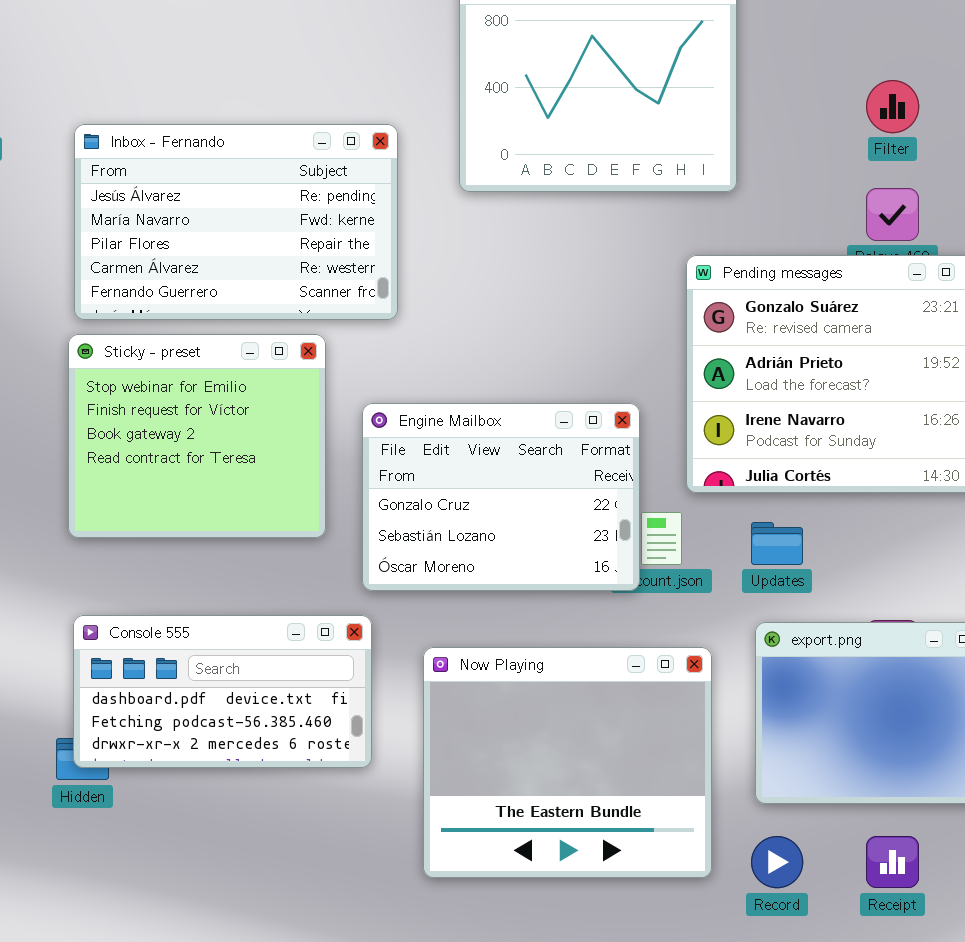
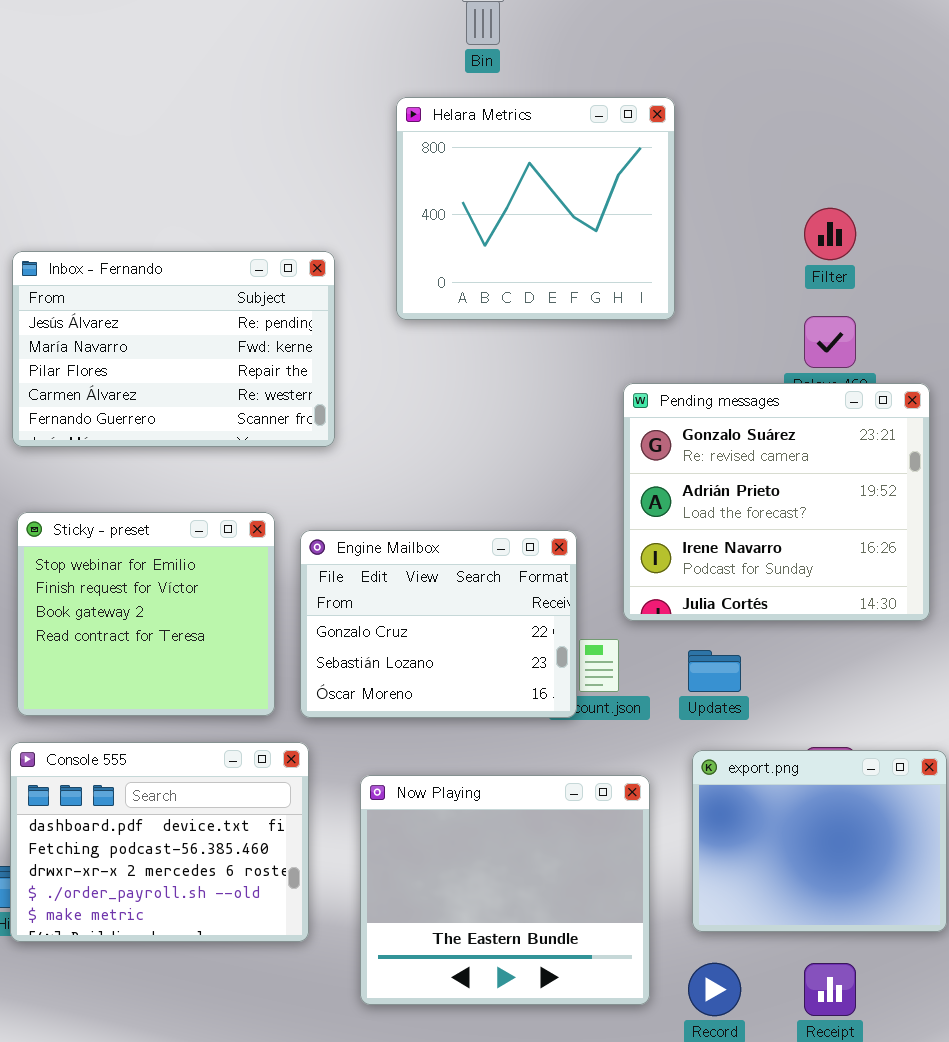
Sticky - preset: [68,334,326,538] -> [17,512,275,716], moved
Console 555: [73,615,372,768] -> [10,742,309,942], resized

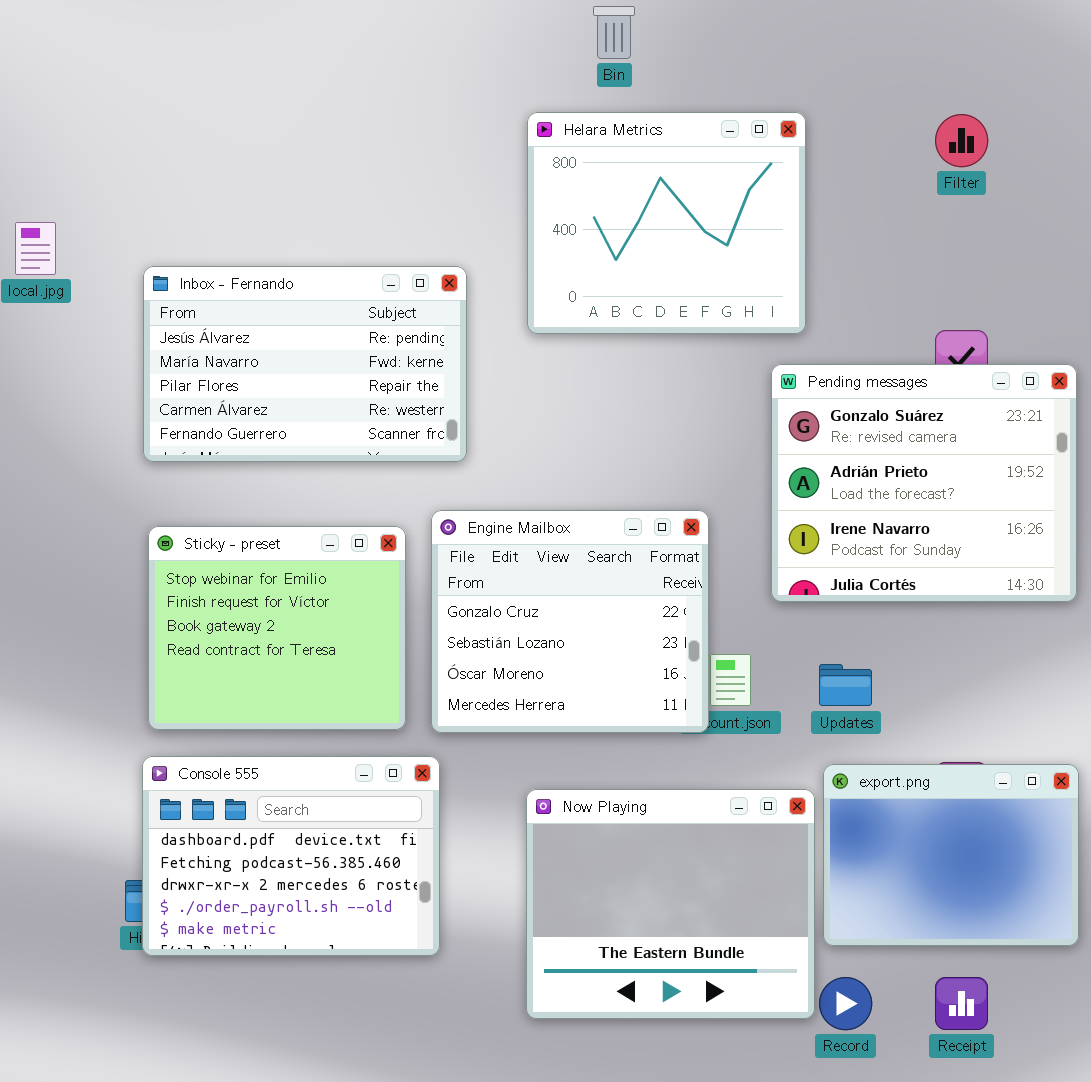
Filter: [804,208,856,260] -> [935,114,988,167], moved
Pending messages: [623,383,930,621] -> [771,364,1077,602], moved
Engine Mailbox: [300,530,577,718] -> [431,510,709,733], resized
Now Playing: [360,775,650,1005] -> [526,789,815,1019], moved

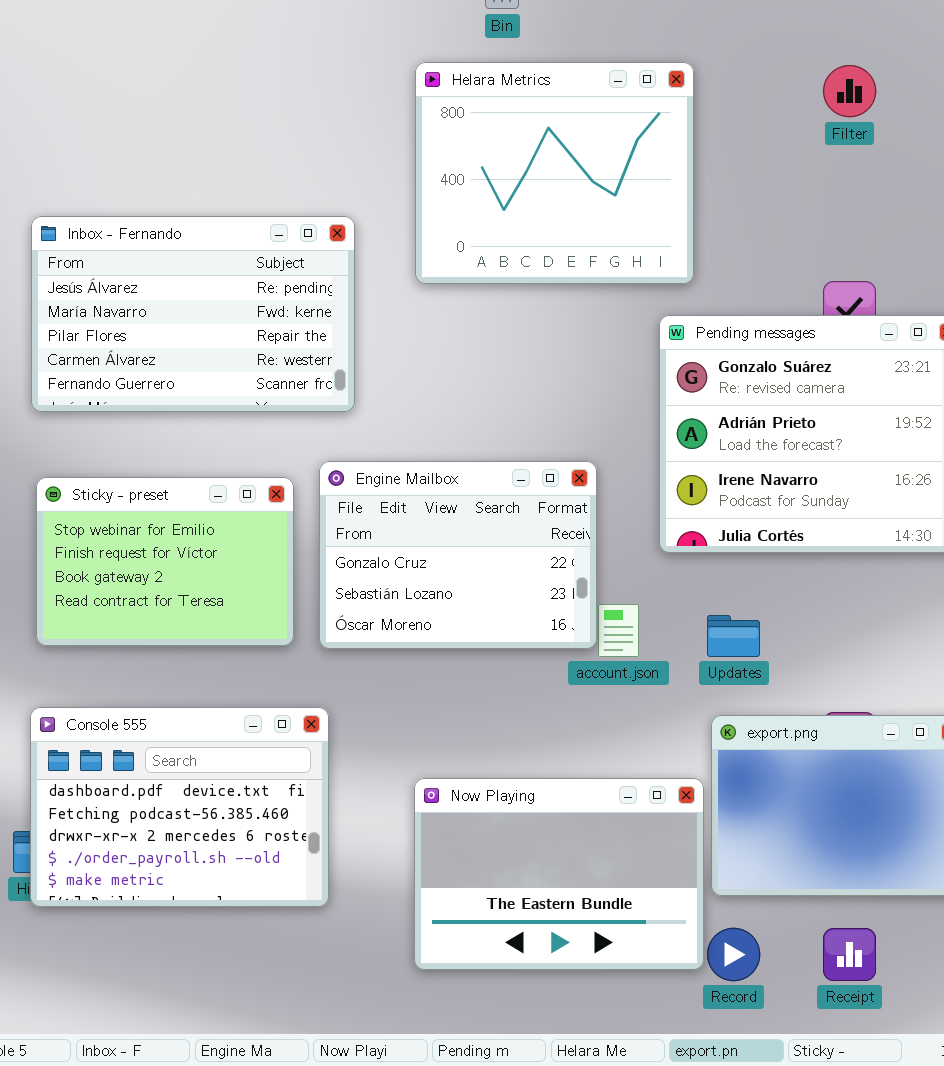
Engine Mailbox: [431,510,709,733] -> [319,461,597,649], resized
Sticky - preset: [148,526,406,730] -> [36,477,294,646], resized
Now Playing: [526,789,815,1019] -> [414,778,704,970], resized

